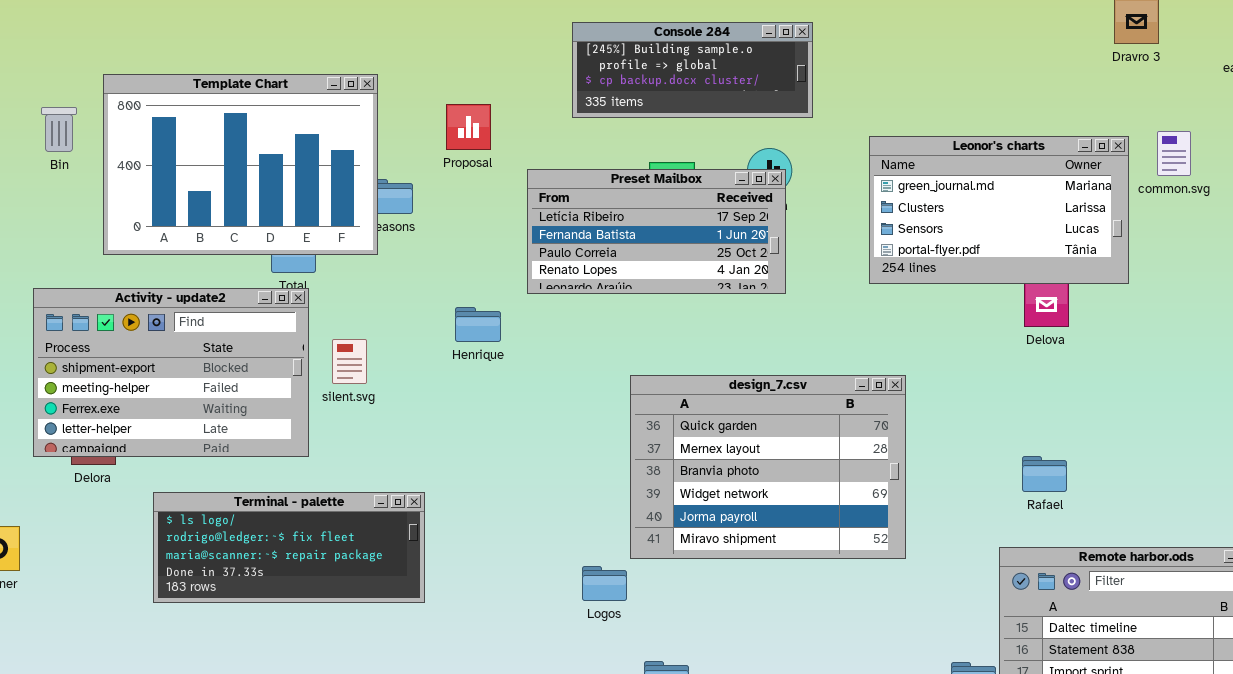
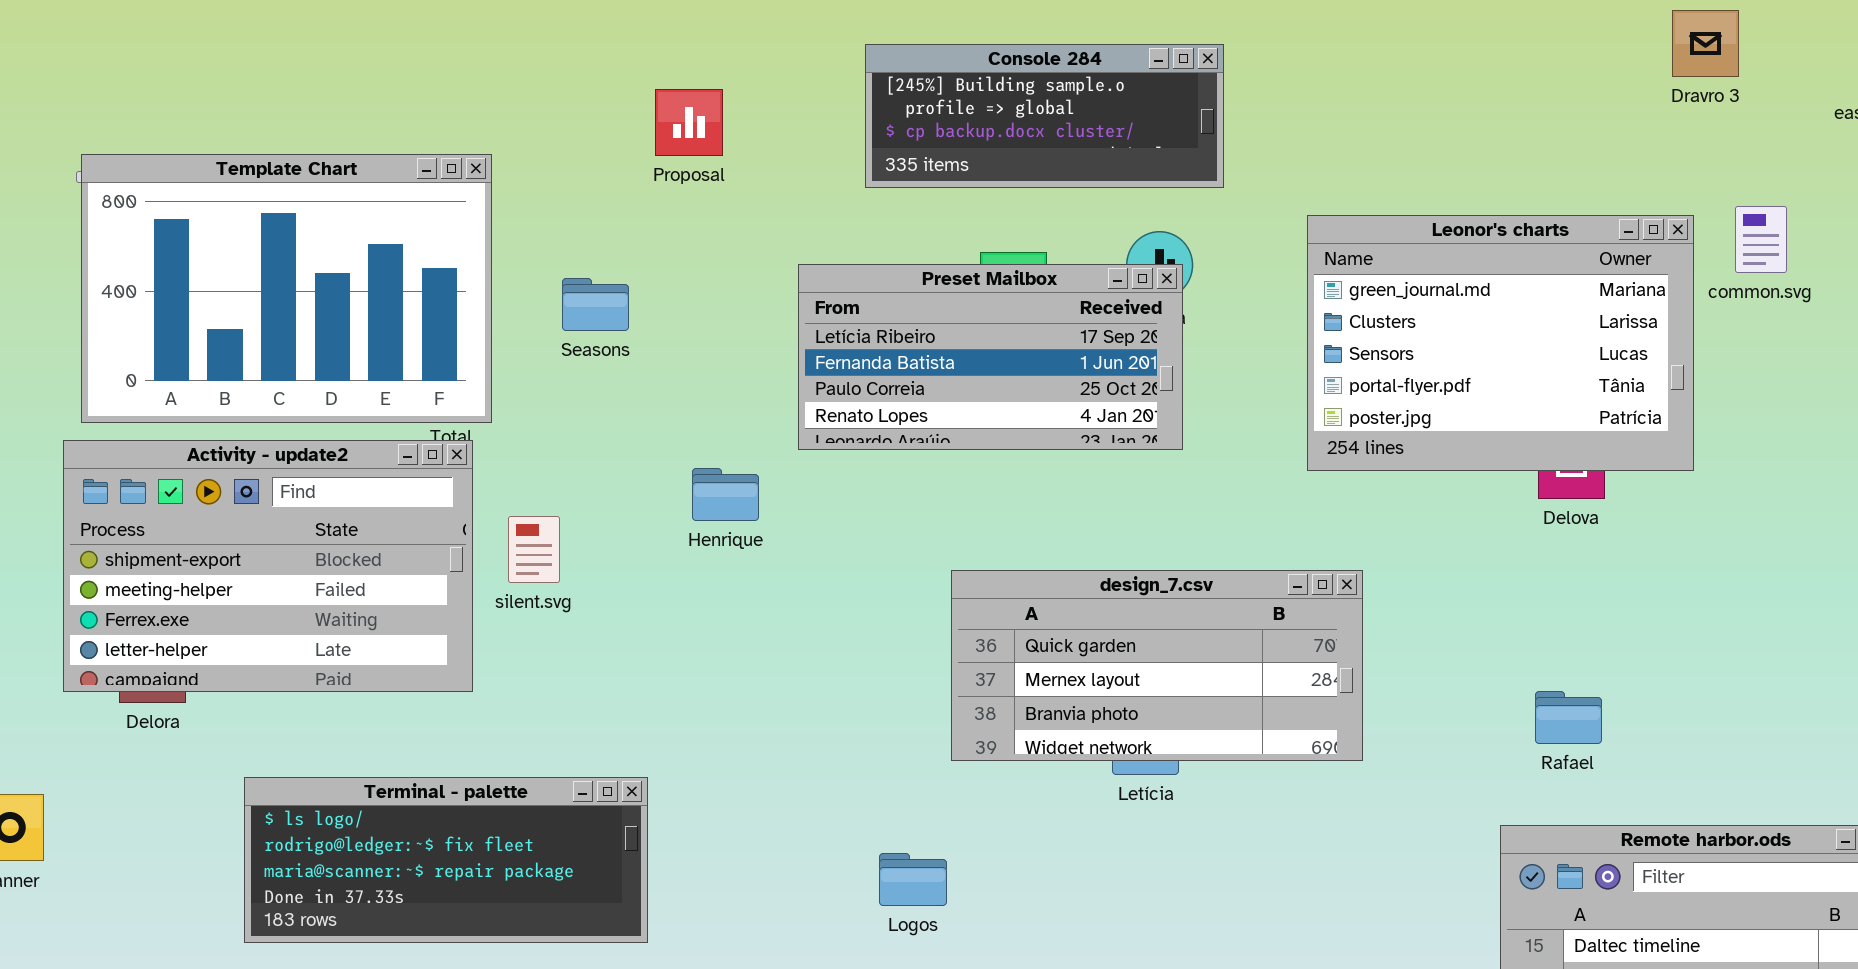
Template Chart: [103,74,378,255] -> [81,154,492,423], moved
Proposal: [446,104,491,150] -> [655,89,723,156], moved
Leonor's charts: [869,136,1129,284] -> [1307,215,1694,471], resized
design_7.csv: [630,375,906,559] -> [951,570,1363,761], resized
Terminal - palette: [153,492,425,603] -> [244,777,648,943], moved

